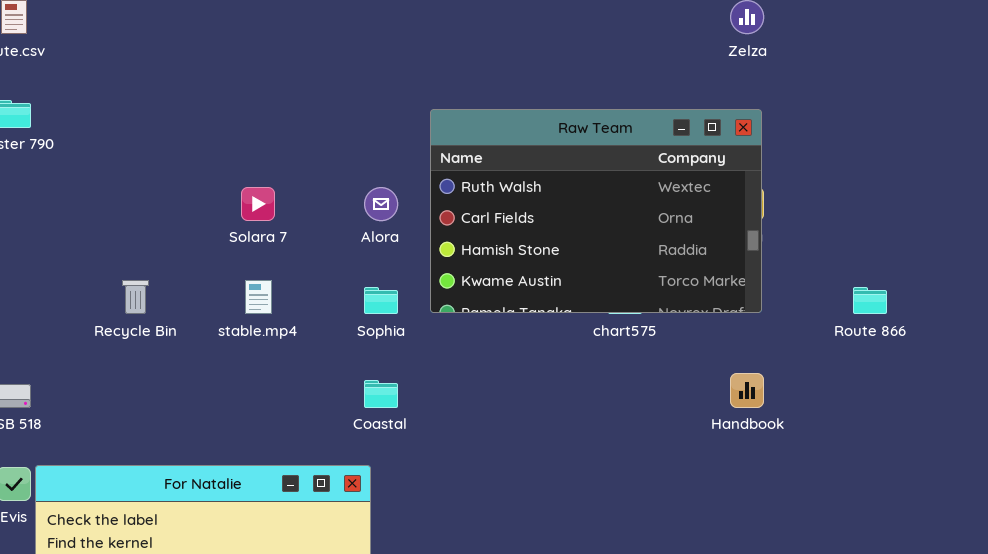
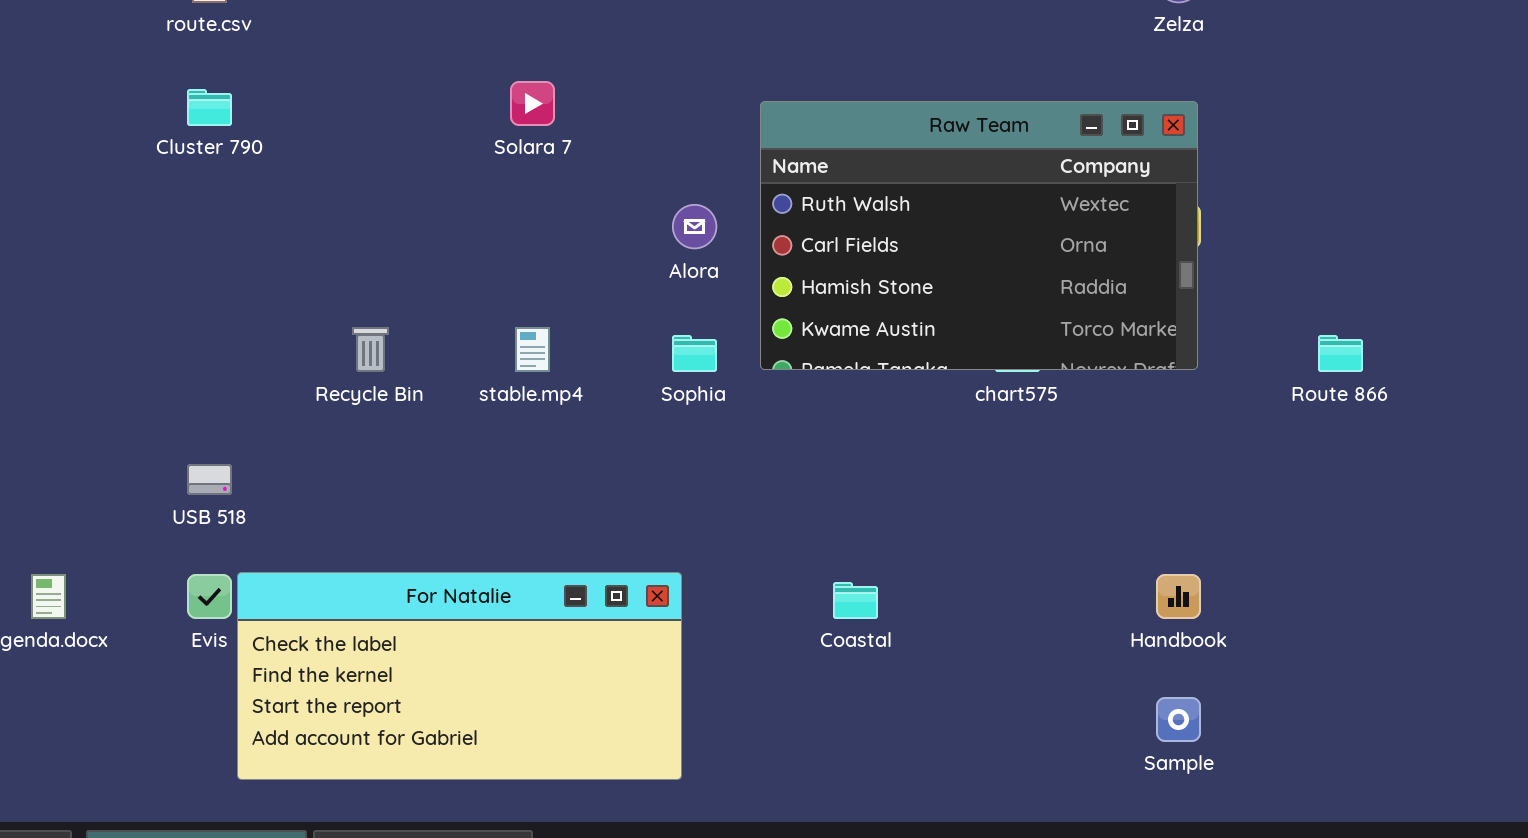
Solara 7: [241,187,275,221] -> [510,81,555,126], moved
Handbook: [730,373,764,408] -> [1156,574,1201,619], moved
Coastal: [364,380,398,408] -> [833,582,878,619], moved

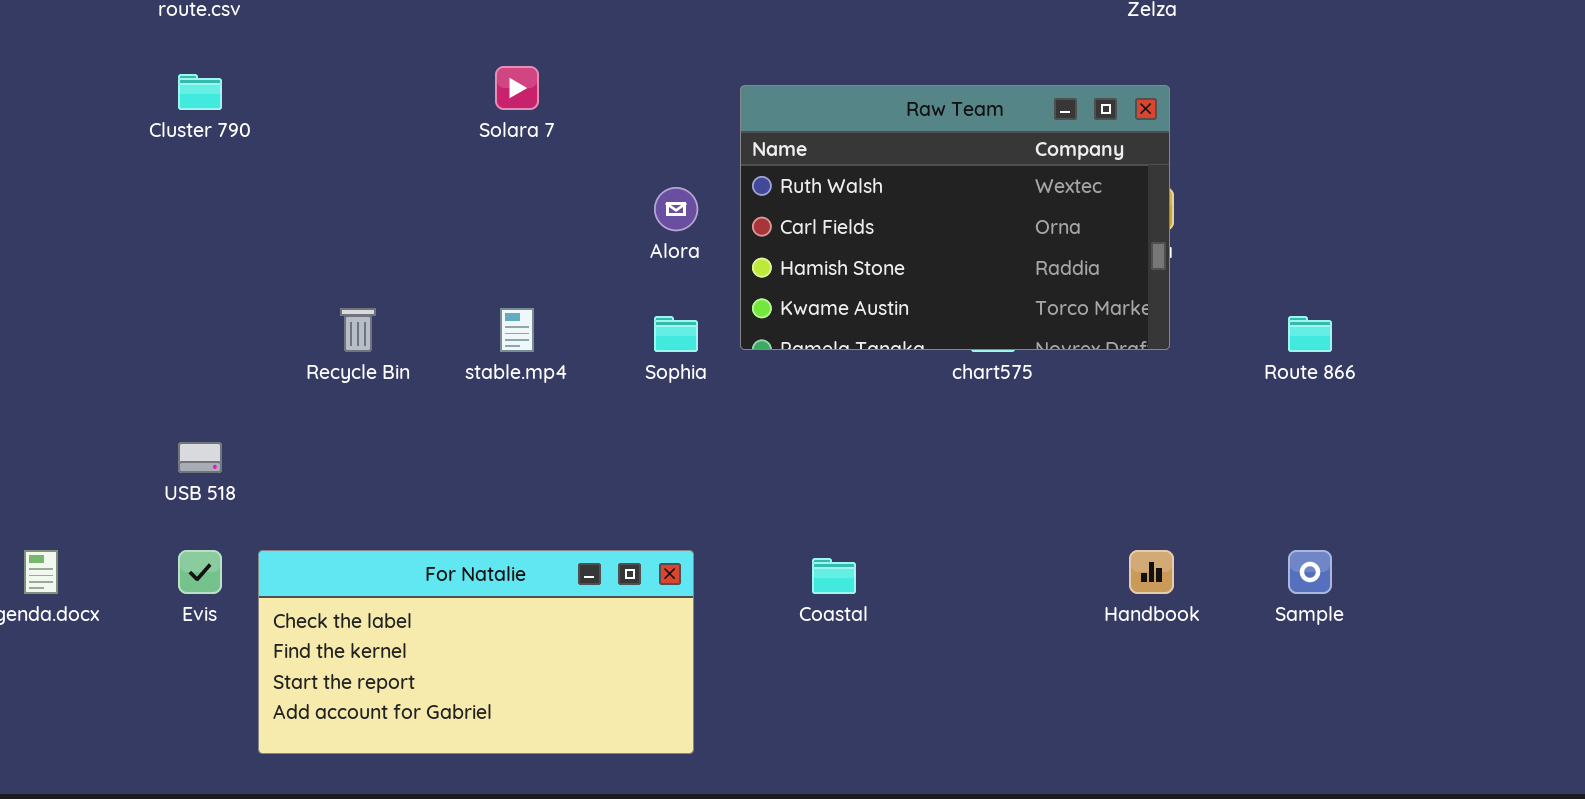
For Natalie: [237,572,682,780] -> [258,550,694,754], moved
Sample: [1156,697,1201,742] -> [1288,550,1332,594], moved

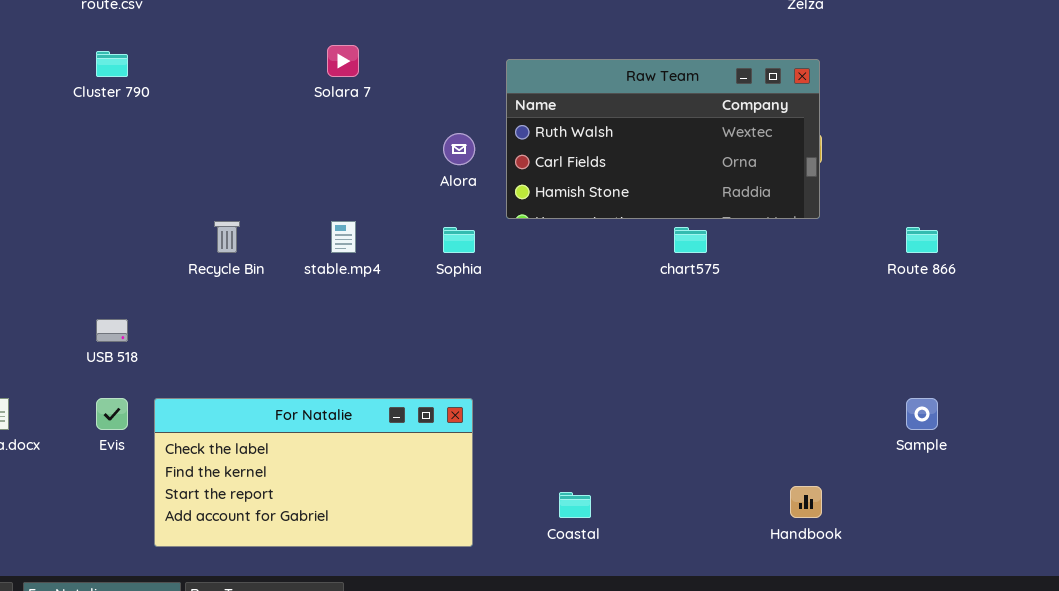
Raw Team: [740,85,1170,350] -> [506,59,820,219], resized
Handbook: [1129,550,1174,594] -> [790,486,822,518], moved
Coastal: [812,558,856,594] -> [559,492,591,518], moved

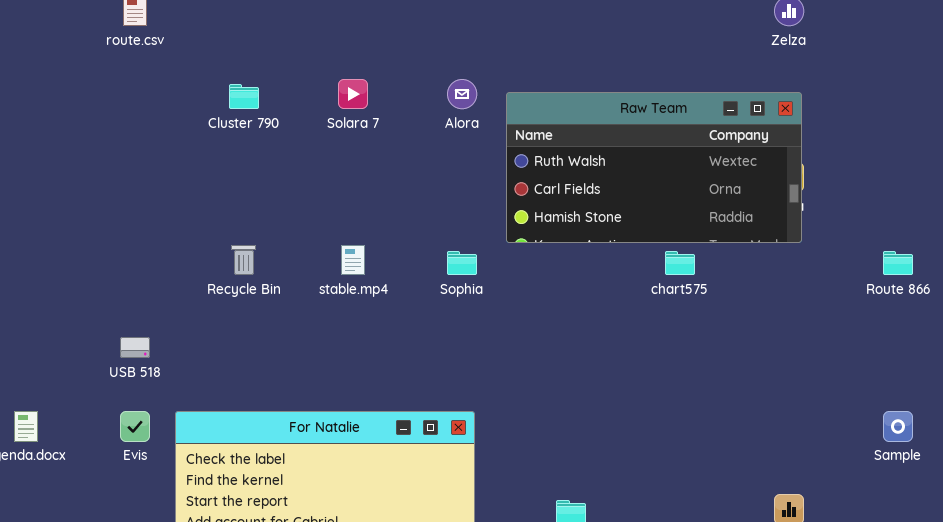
Cluster 790: [96,51,128,77] -> [229,84,259,109], moved
Alora: [443,133,475,165] -> [447,79,477,109], moved

